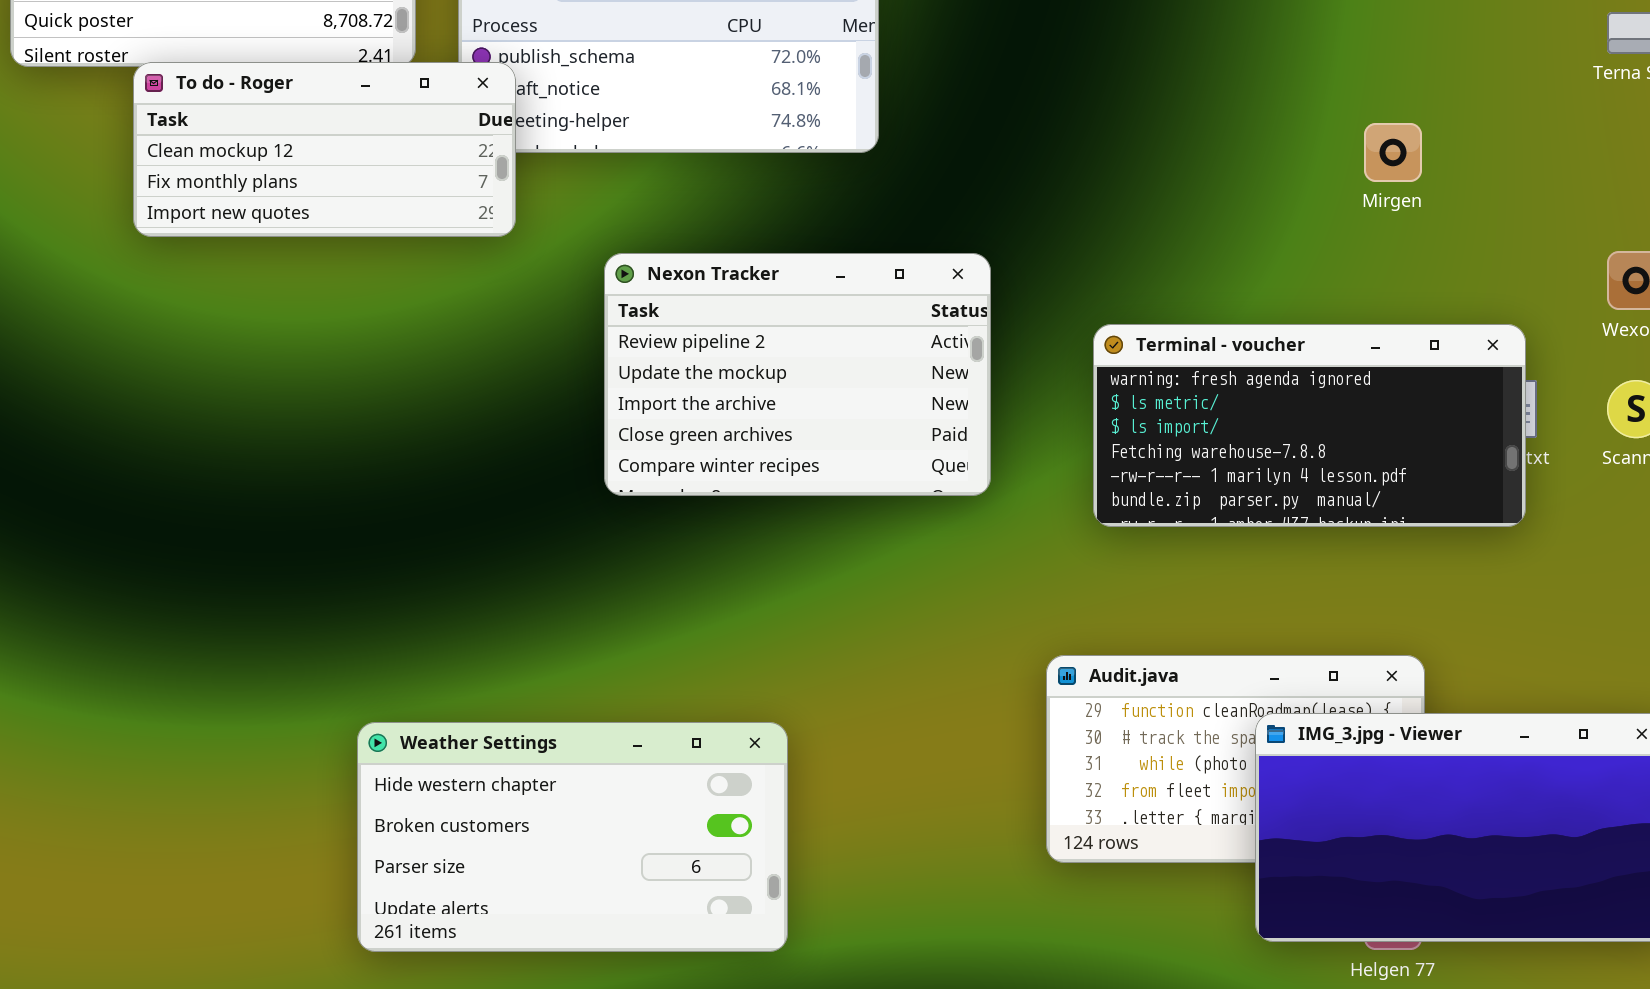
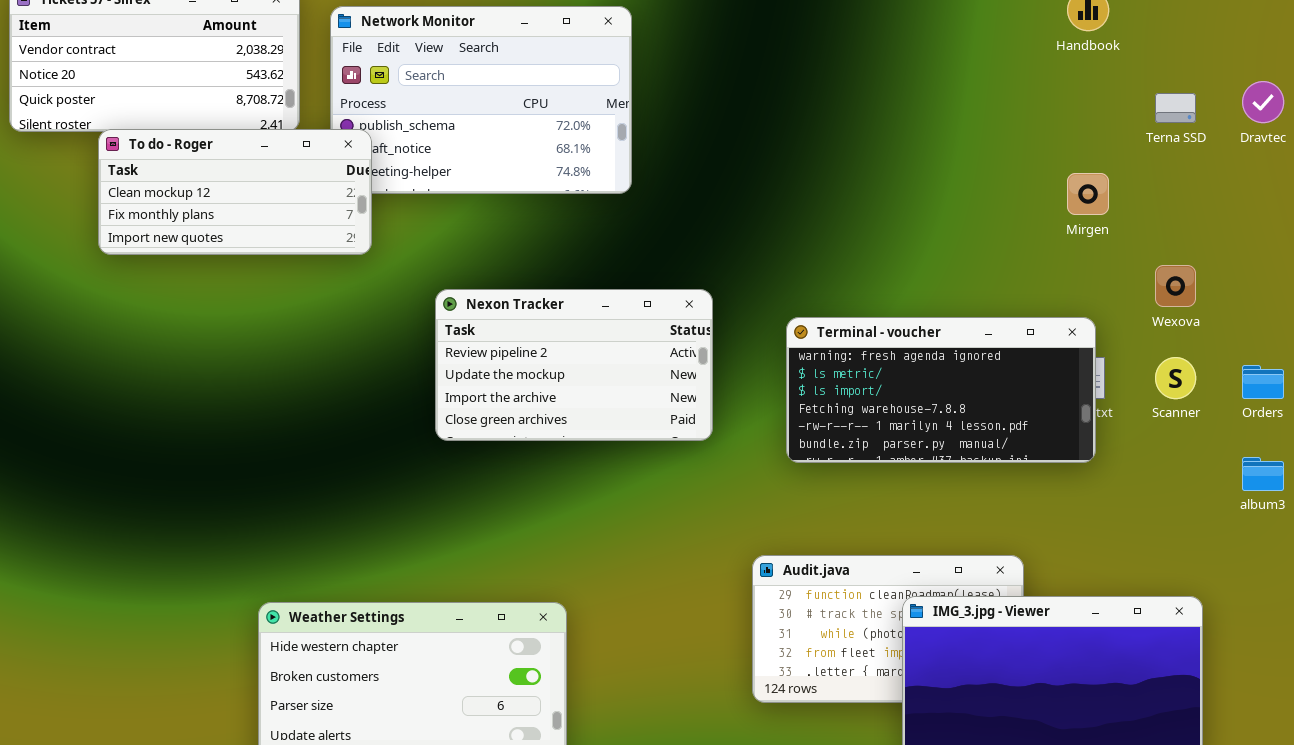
Mirgen: [1364,123,1422,182] -> [1067,173,1109,215], moved
Nexon Tracker: [604,253,991,496] -> [435,289,713,441], resized

